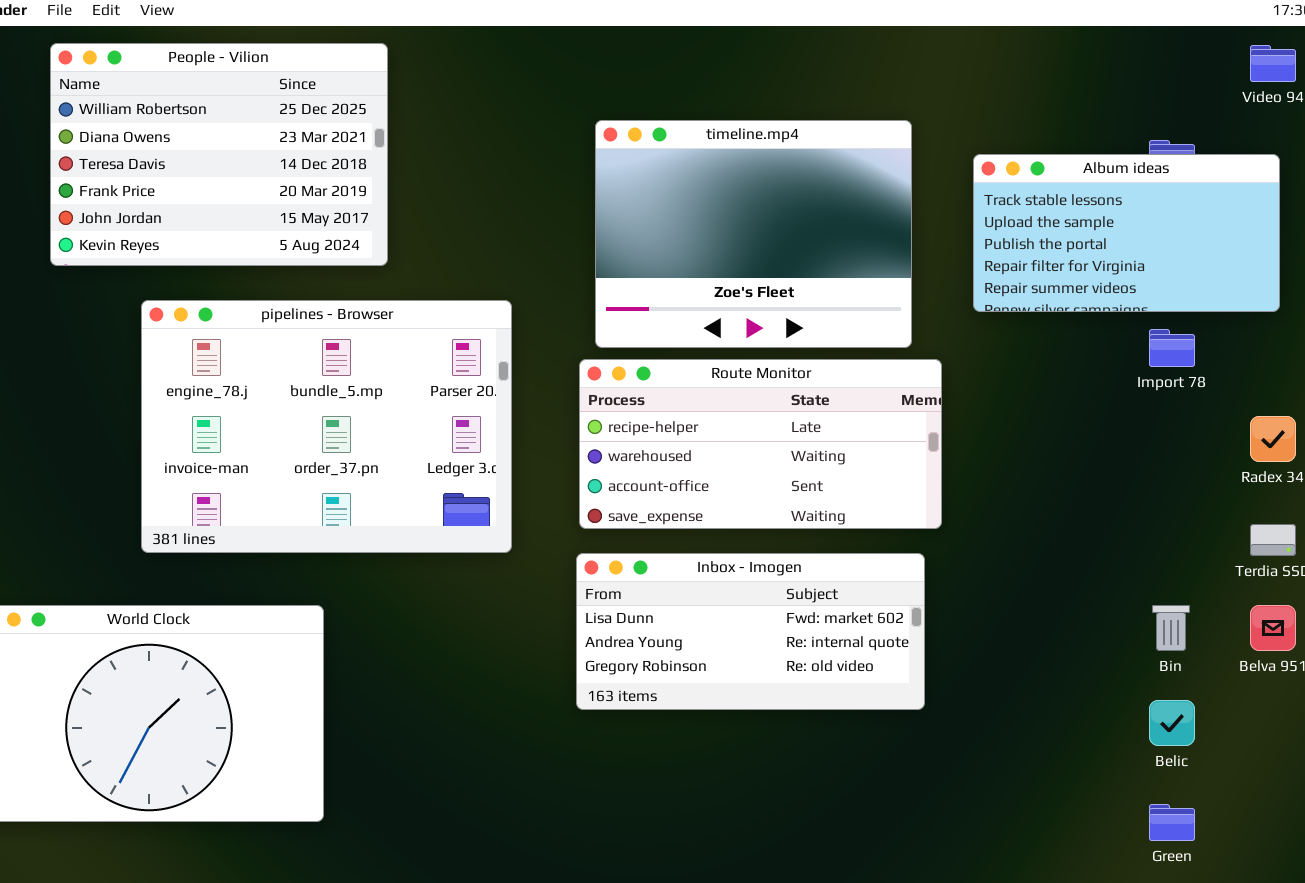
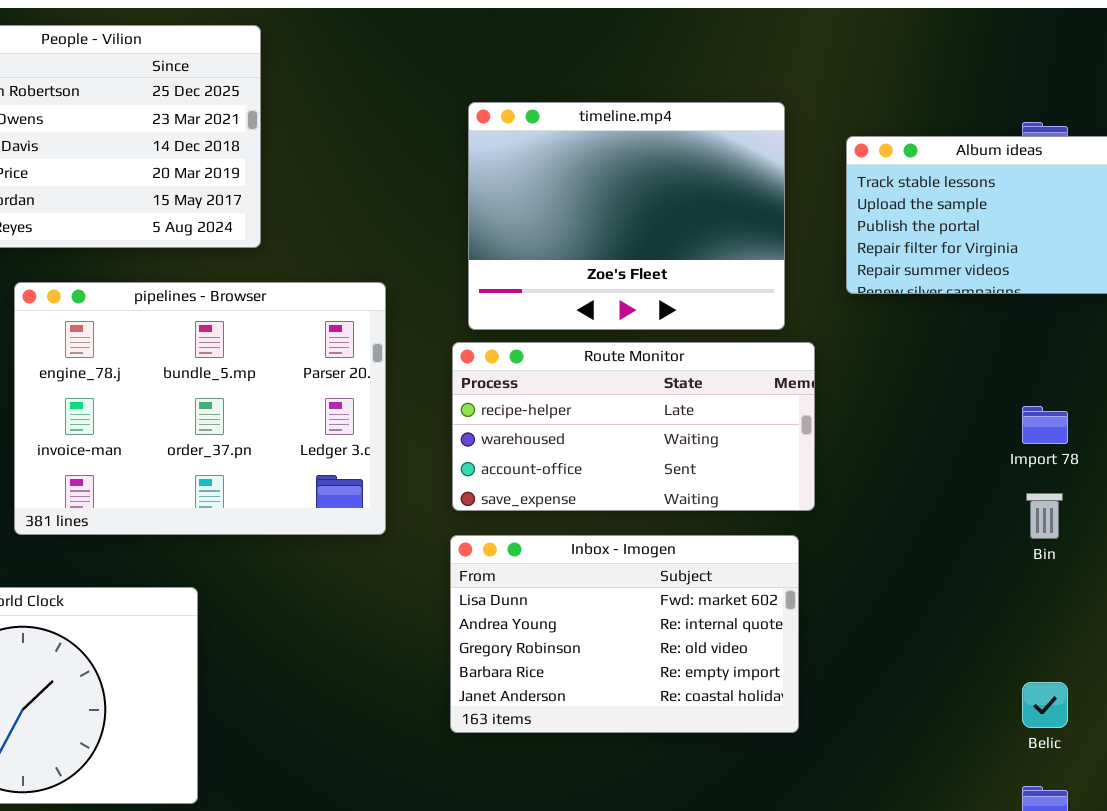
Import 78: [1149,329,1195,367] -> [1022,406,1068,444], moved
Inbox - Imogen: [576,553,925,710] -> [450,535,799,733], resized
Bin: [1152,605,1190,651] -> [1026,493,1063,539], moved

